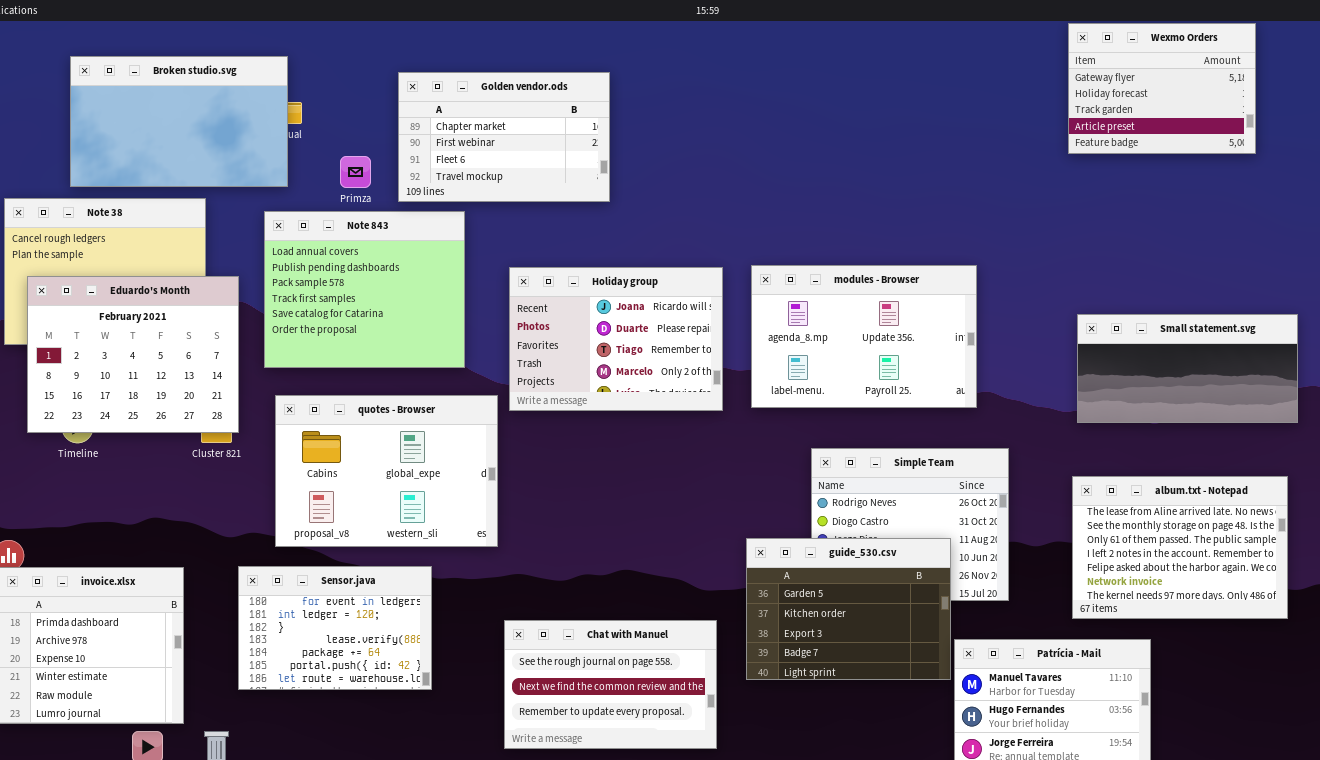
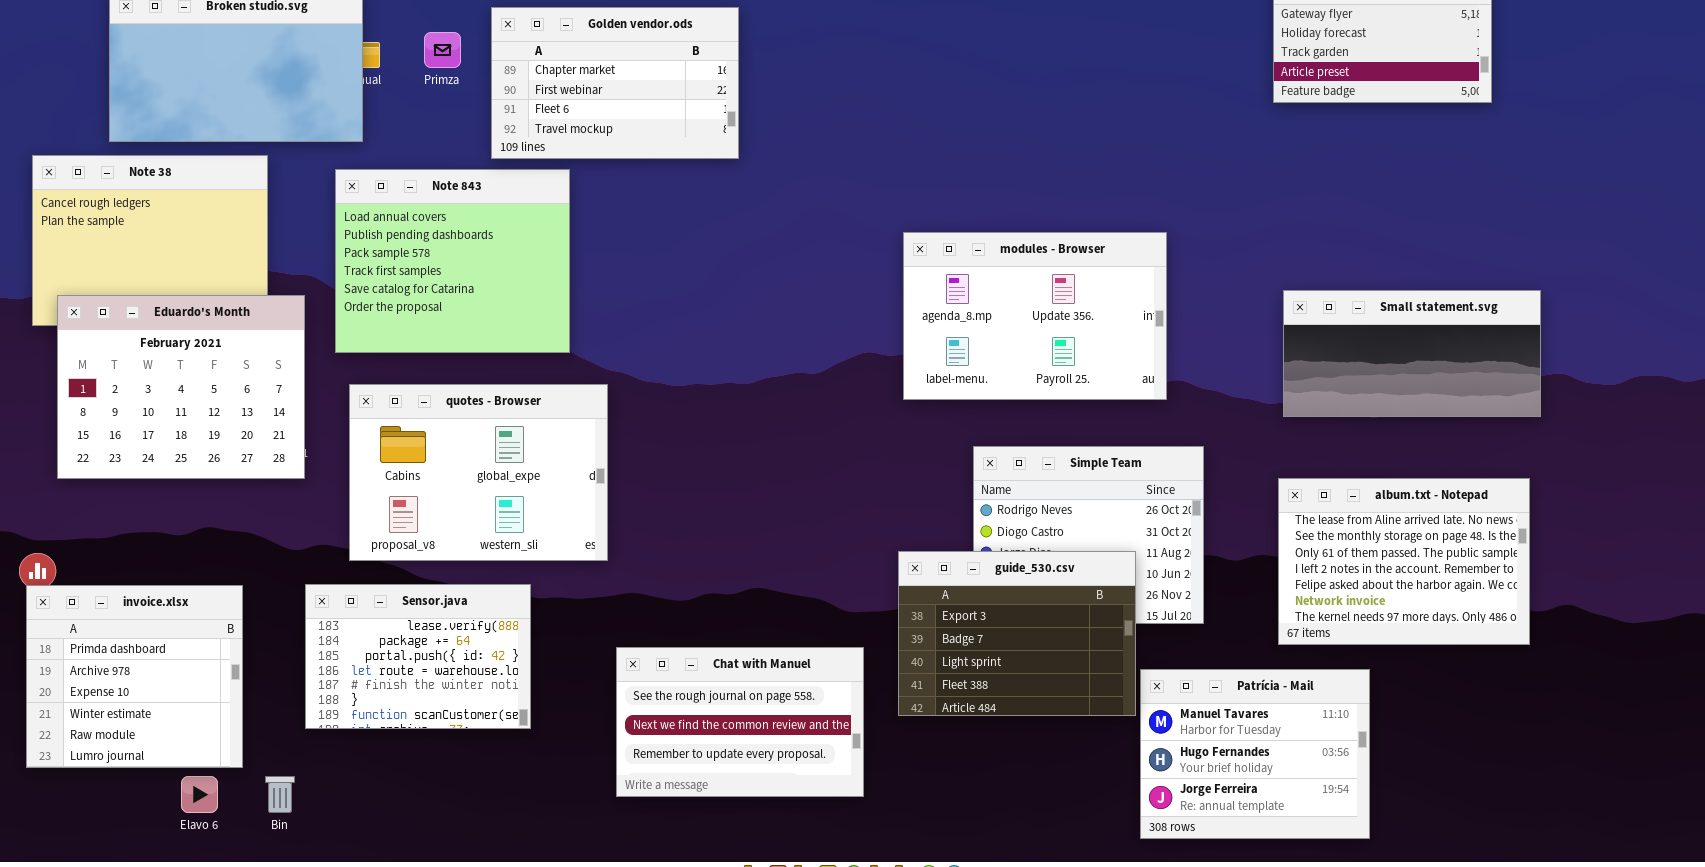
Primza: [340,156,371,188] -> [424,32,461,68], moved
Holiday group: [509,267,723,411] -> none, closed
Eduardo's Month: [27,276,239,433] -> [57,295,305,479], moved
guide_530.csv: [746,538,951,680] -> [898,551,1136,716], scrolled down 2 rows
Sensor.java: [238,566,432,690] -> [305,584,531,729], scrolled down 3 rows

